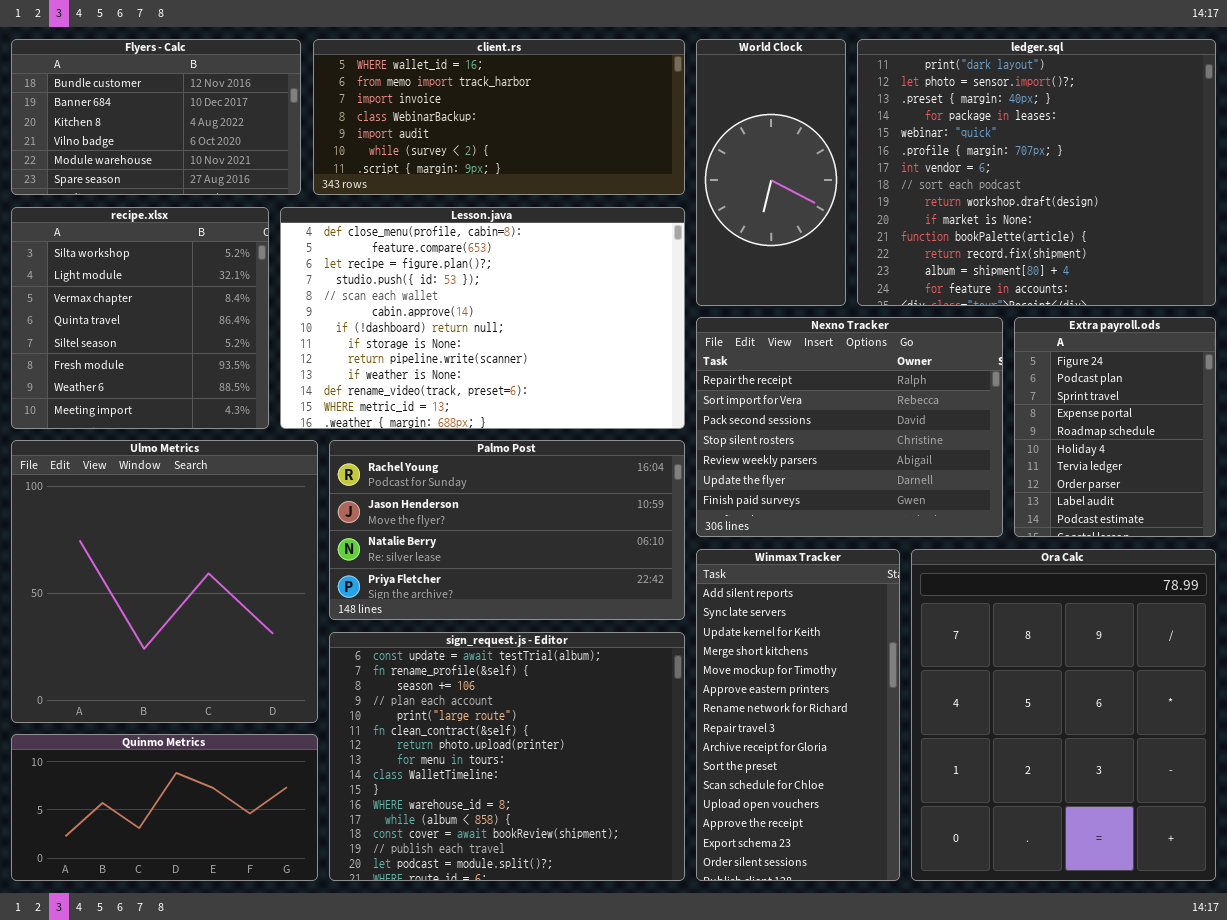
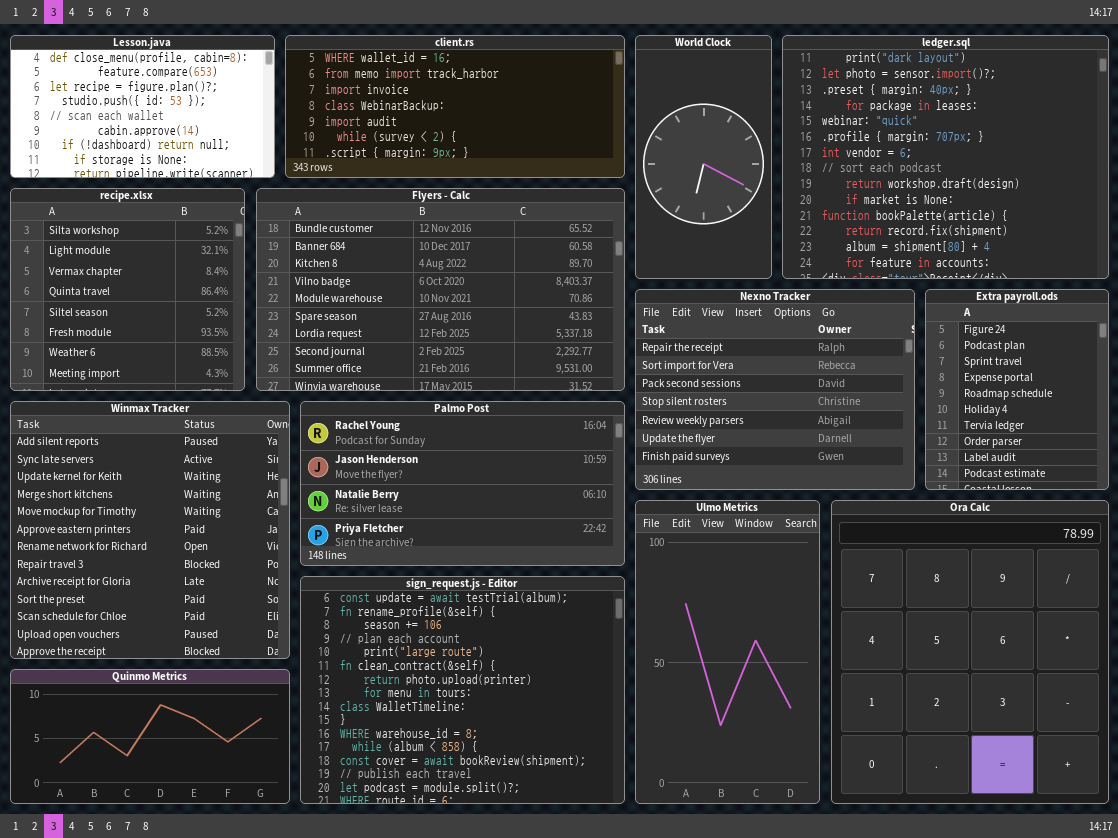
Flyers - Calc: [11,39,301,195] -> [256,188,625,391], moved, resized
Lesson.java: [280,207,685,429] -> [10,35,275,178], moved, resized
Ulmo Metrics: [11,440,318,723] -> [635,500,820,804], moved, resized
Winmax Tracker: [696,549,900,881] -> [10,401,290,659], moved, resized

